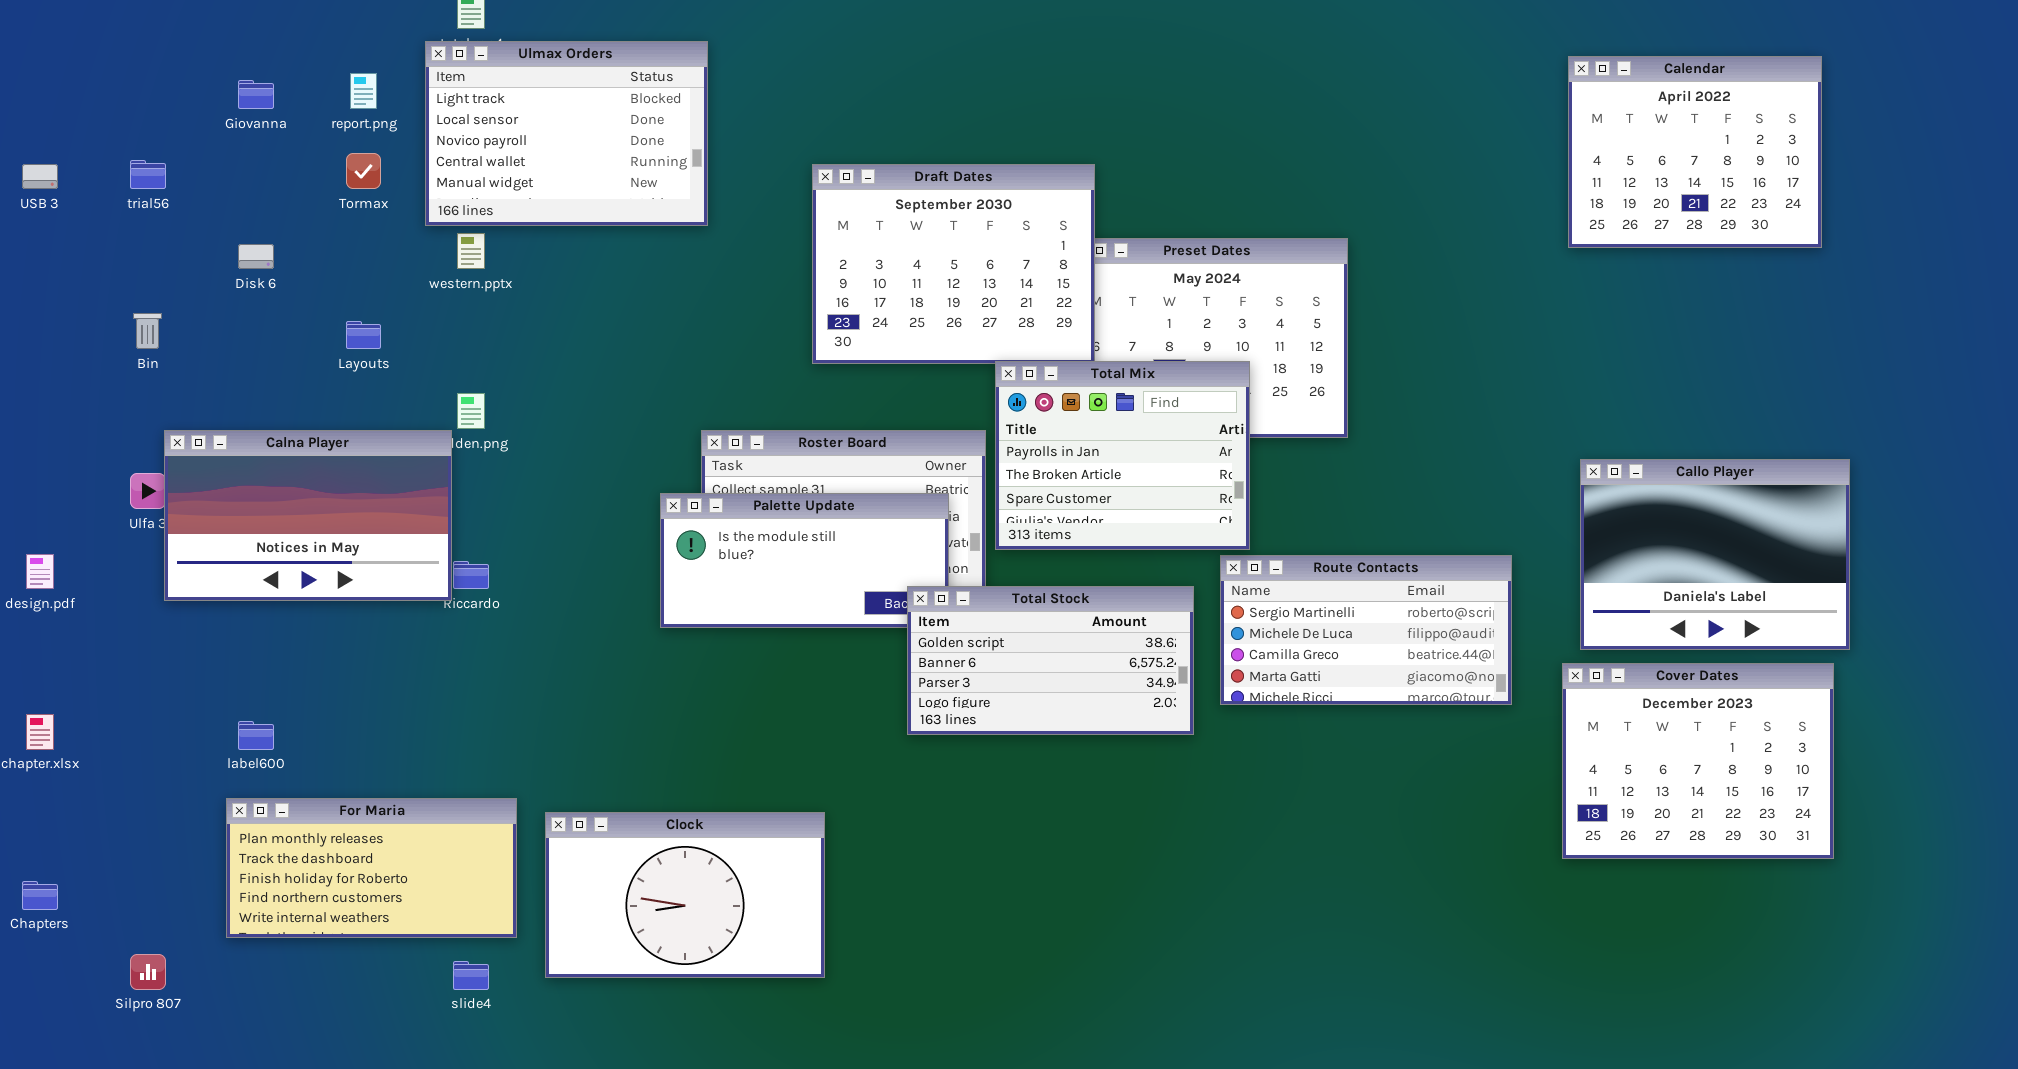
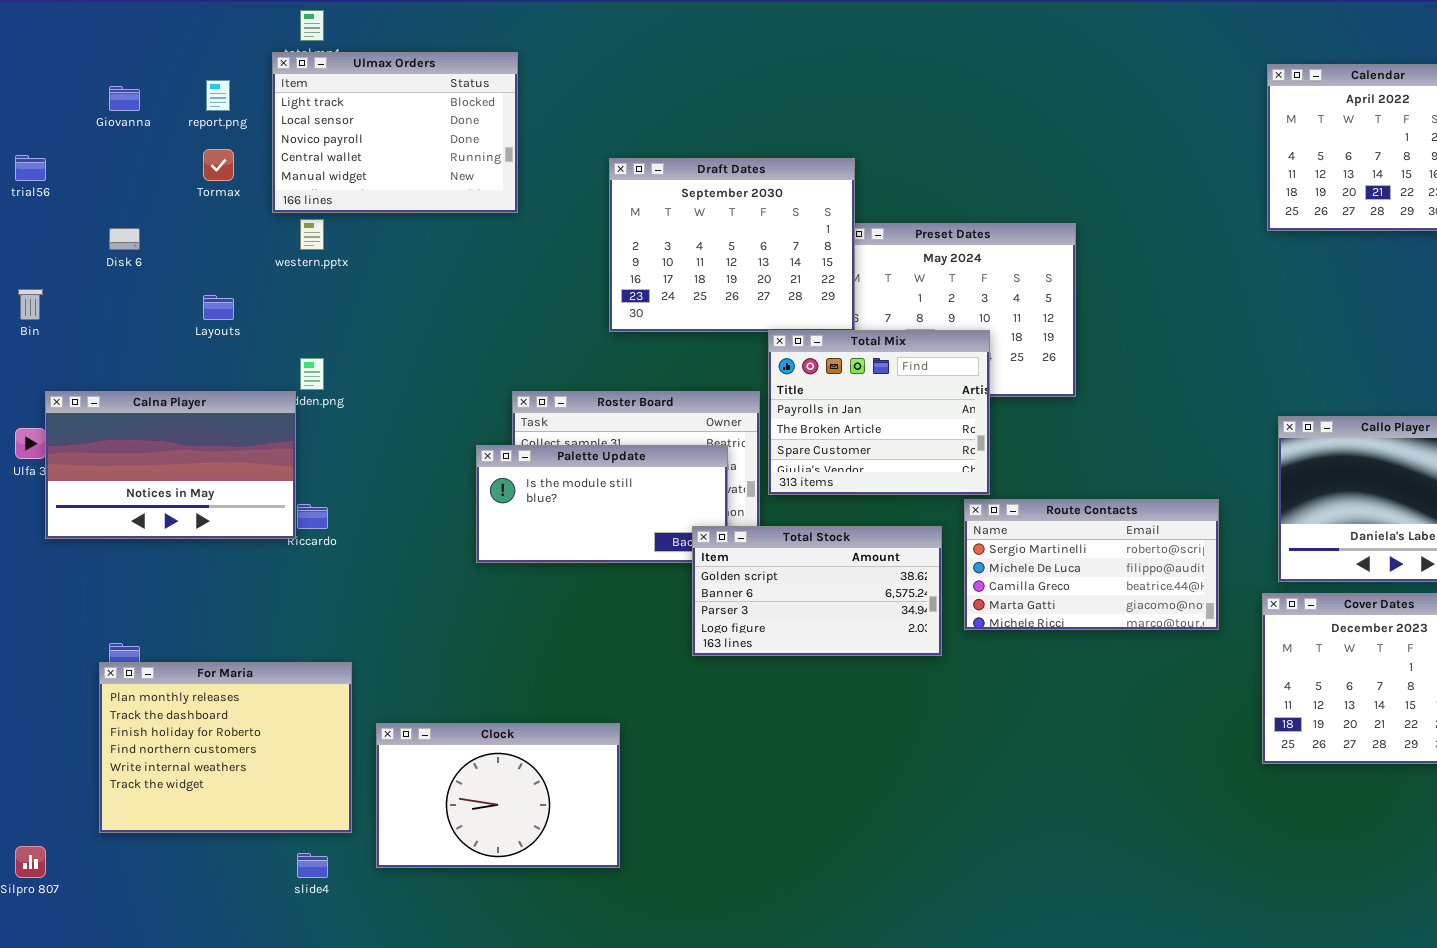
For Maria: [226,798,517,938] -> [99,662,352,833], resized

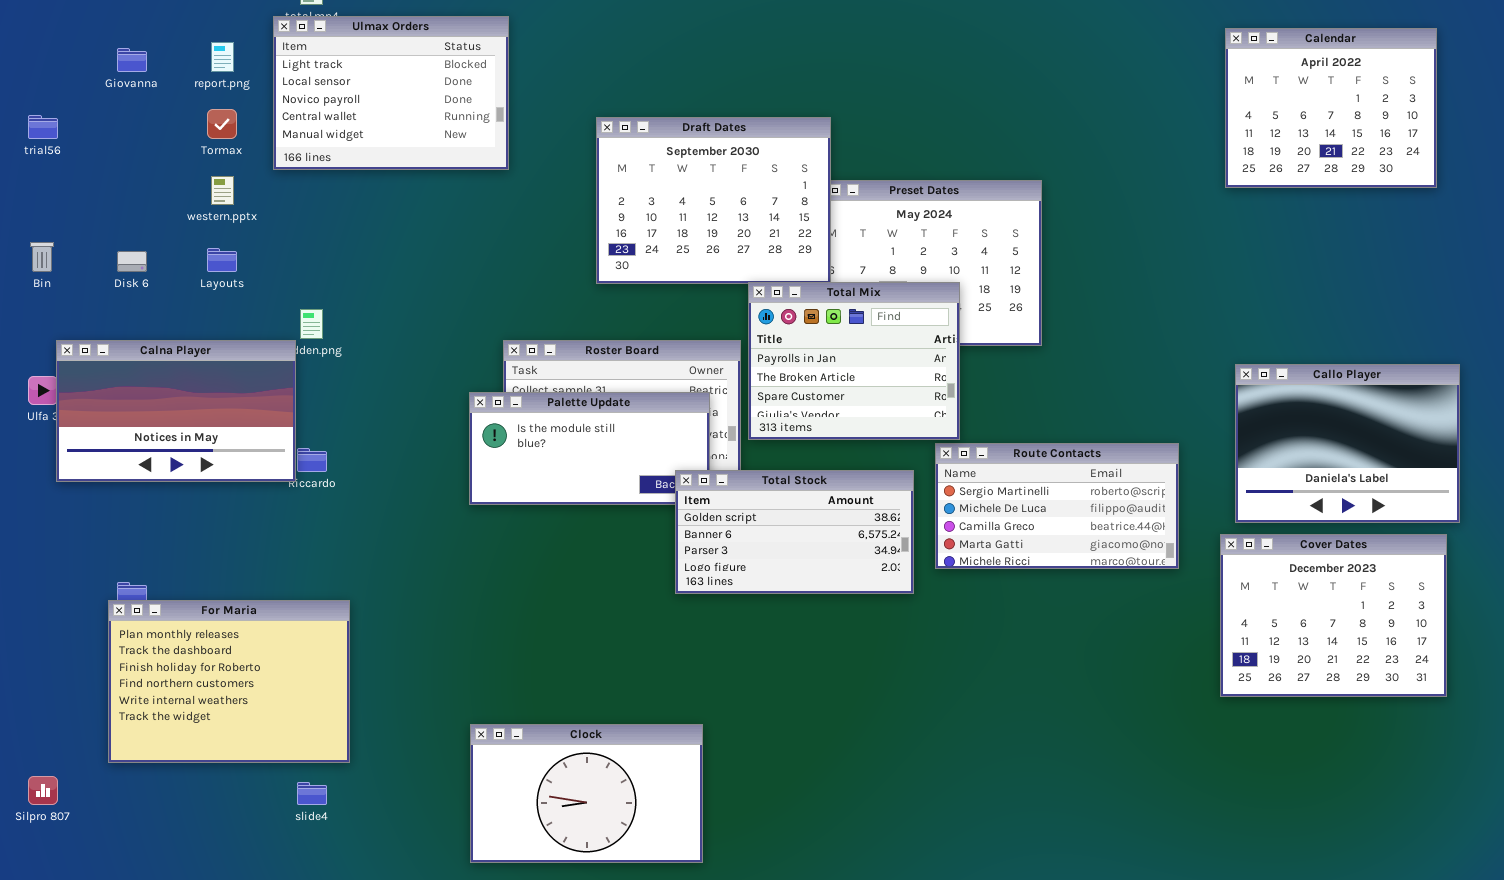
western.pptx: [300,219,324,250] -> [211,176,234,205], moved
Disk 6: [109,228,140,250] -> [117,251,147,272], moved
Clock: [376,723,620,868] -> [470,724,703,863], moved

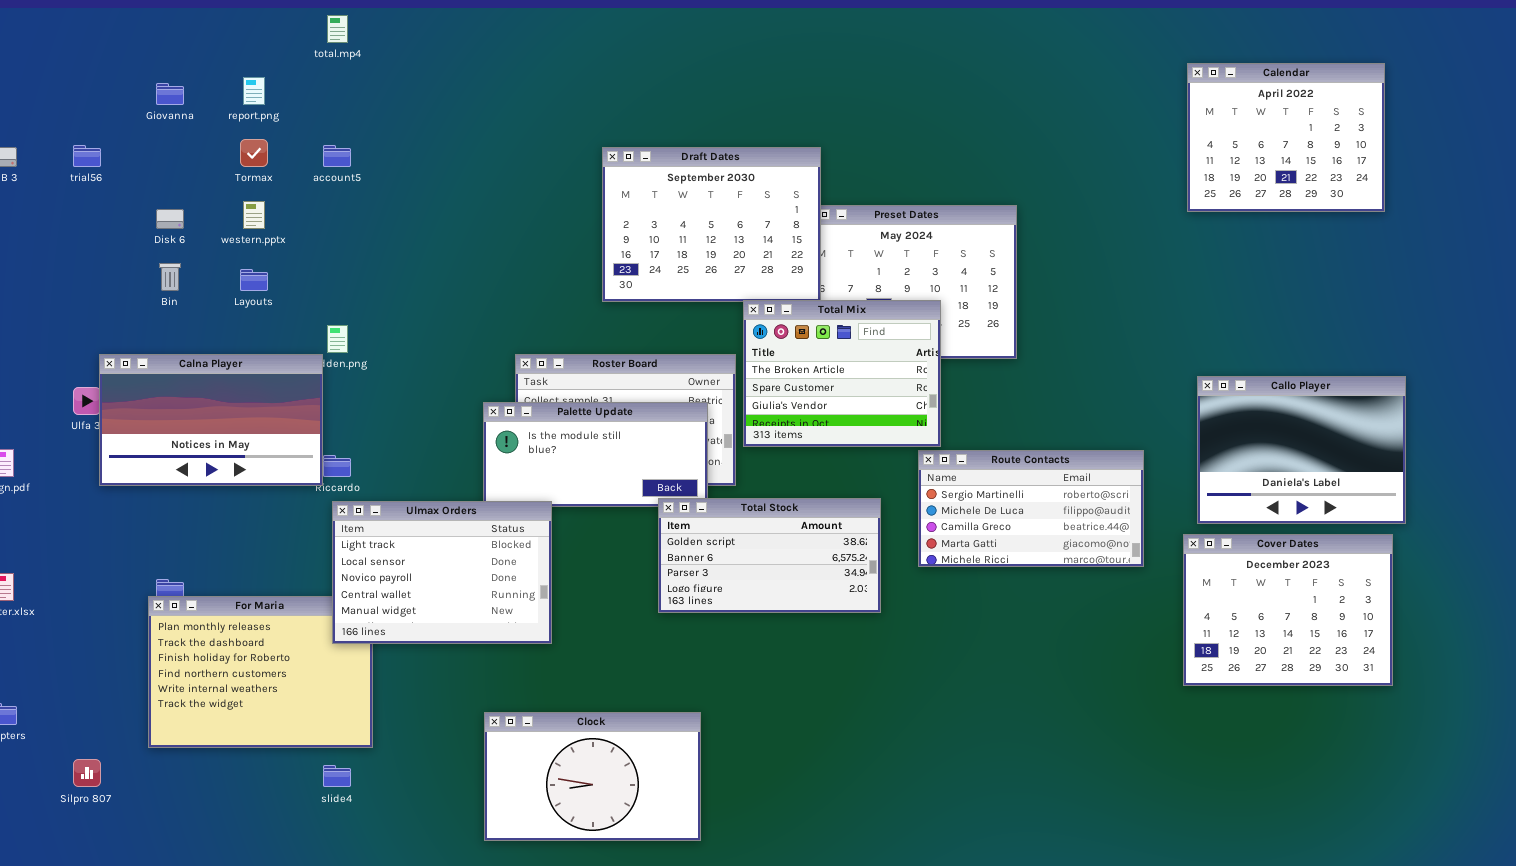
Ulmax Orders: [273,16,509,170] -> [332,501,552,644], moved
Bin: [30,242,54,272] -> [159,263,181,291], moved
Disk 6: [117,251,147,272] -> [156,209,184,229], moved
Total Mix: [748,282,960,440] -> [743,300,941,447], scrolled down 1 row
Total Stock: [675,470,914,594] -> [658,498,881,613], moved

